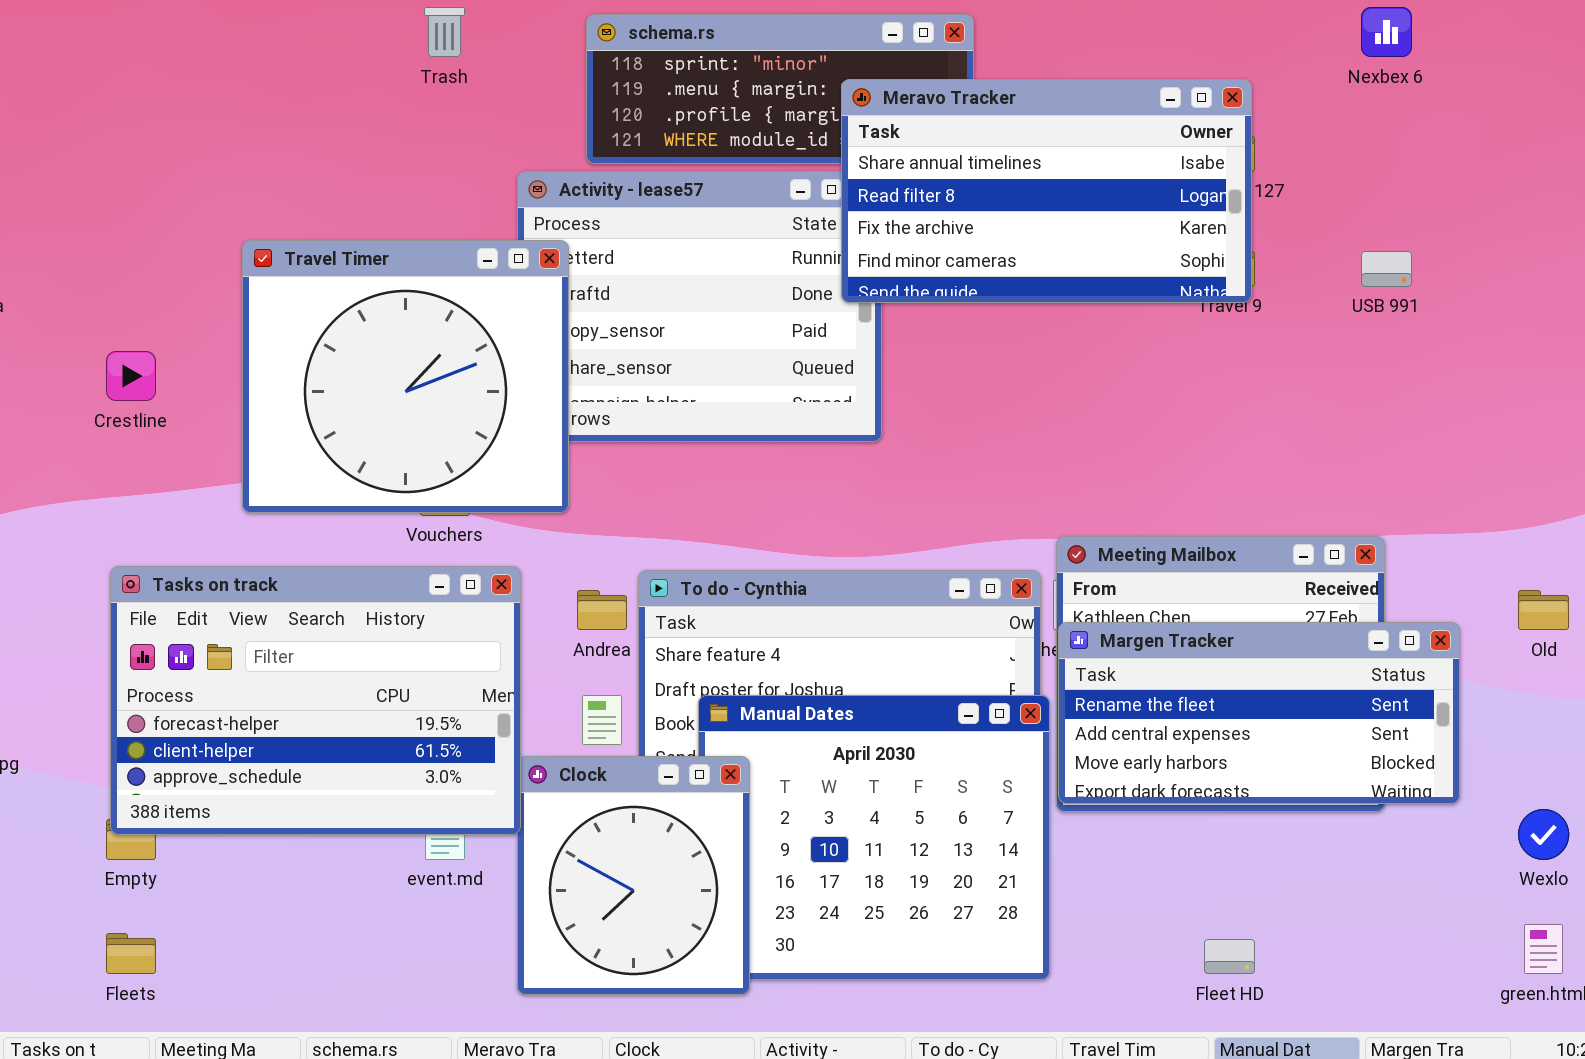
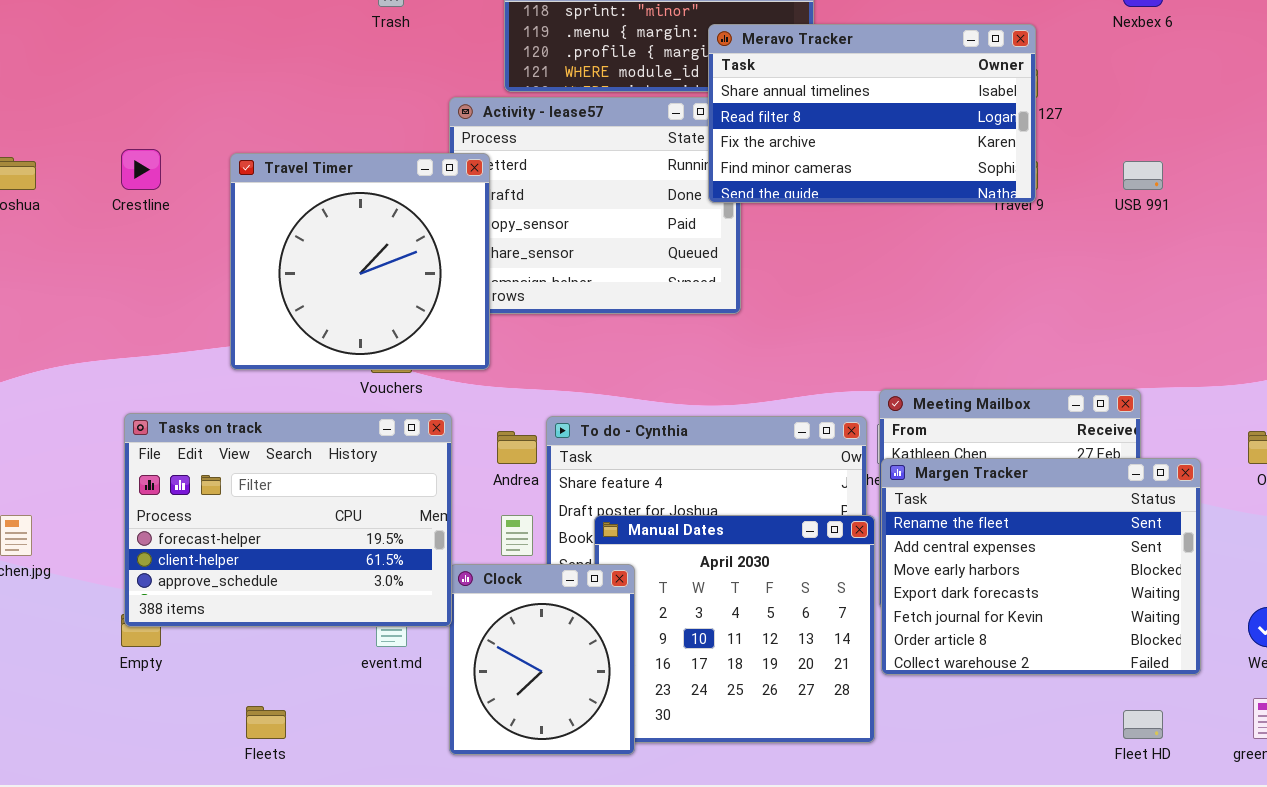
Crestline: [106,351,156,401] -> [121,149,161,190], moved
Margen Tracker: [1058,622,1460,804] -> [881,458,1201,675], resized
Fleets: [106,933,156,974] -> [246,706,286,739], moved
Fleet HD: [1204,939,1255,974] -> [1123,710,1163,739], moved

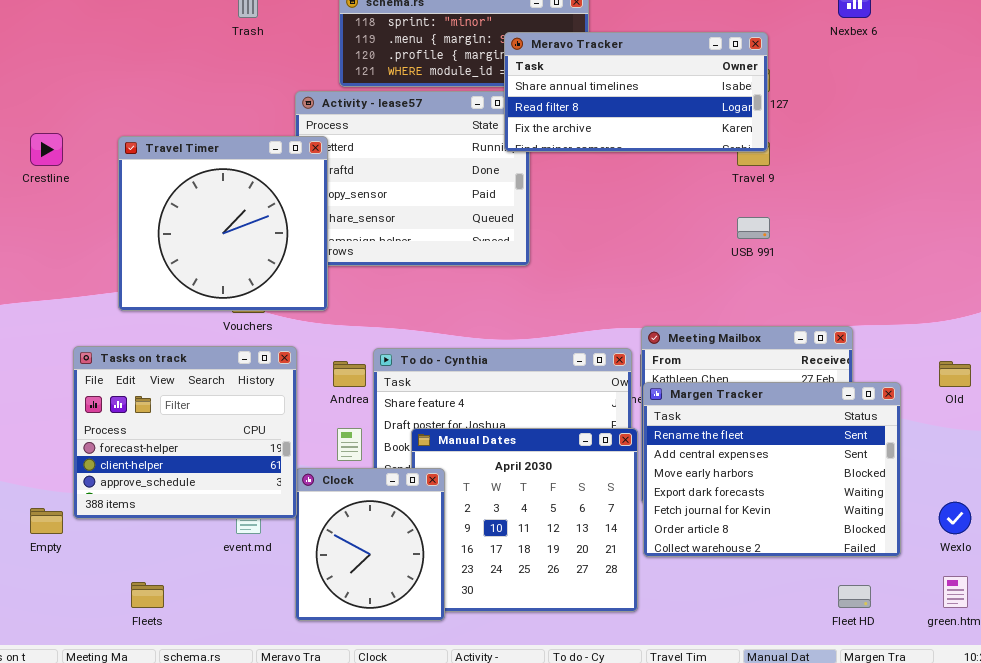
Meravo Tracker: [708,24,1036,203] -> [504,32,768,152], resized
USB 991: [1123,161,1163,190] -> [737,217,770,239], moved
Tasks on track: [124,413,452,627] -> [73,346,297,519], resized

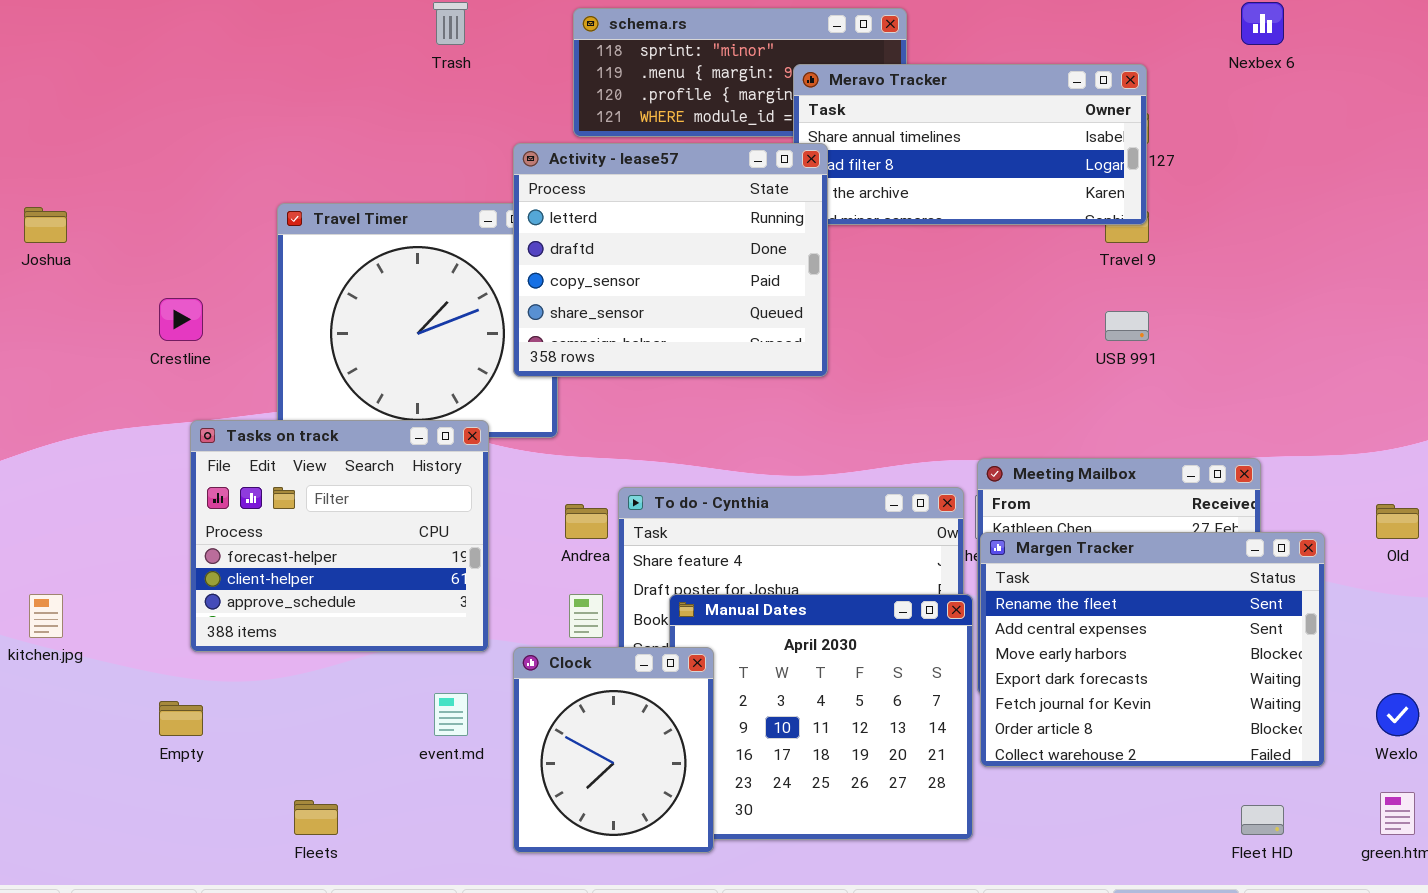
Activity - lease57: [295,91,530,266] -> [513,143,828,377], raised
Crestline: [30,133,63,166] -> [159,298,203,341], moved
Tasks on track: [73,346,297,519] -> [190,420,489,652], moved

